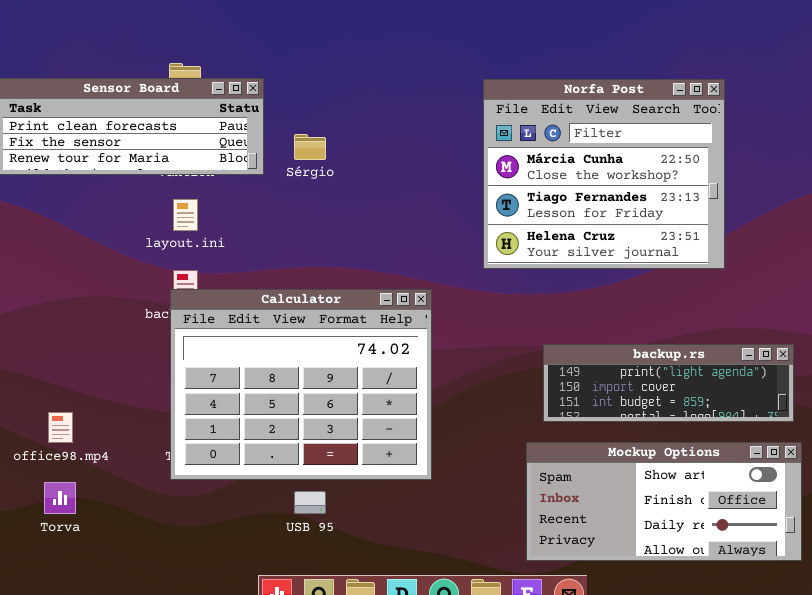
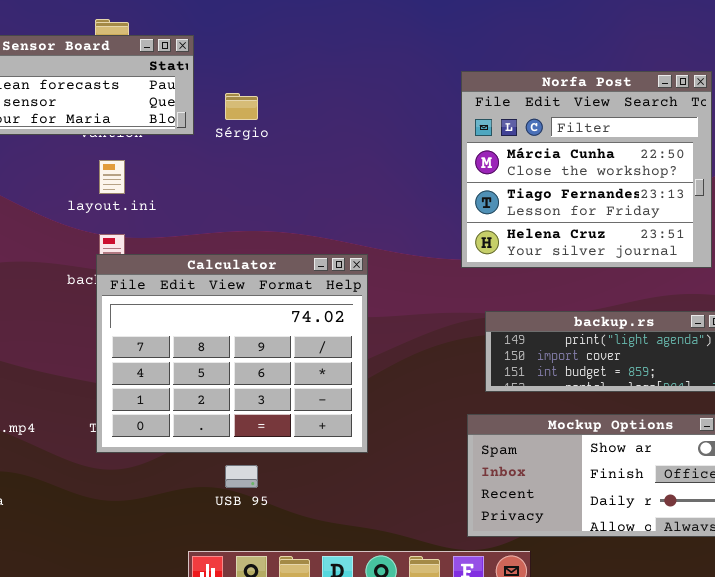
Norfa Post: [483,79,725,269] -> [461,71,712,268], moved

